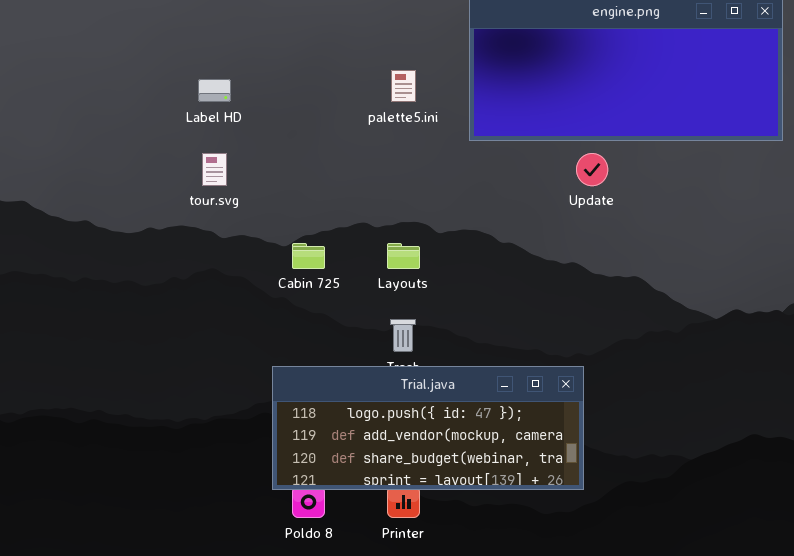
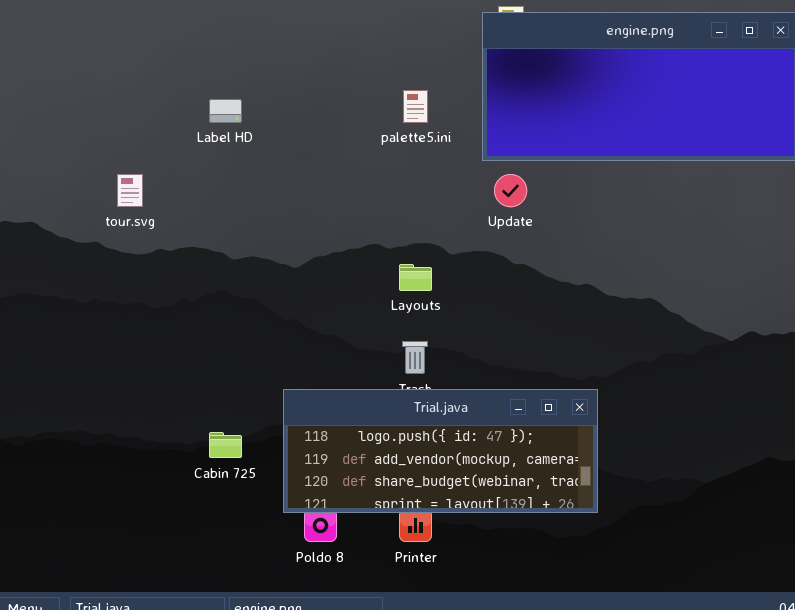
tour.svg: [202,153,227,186] -> [117,174,143,207], moved
Update: [576,153,608,186] -> [494,174,527,207], moved
Cabin 725: [292,243,325,269] -> [209,432,242,458], moved

